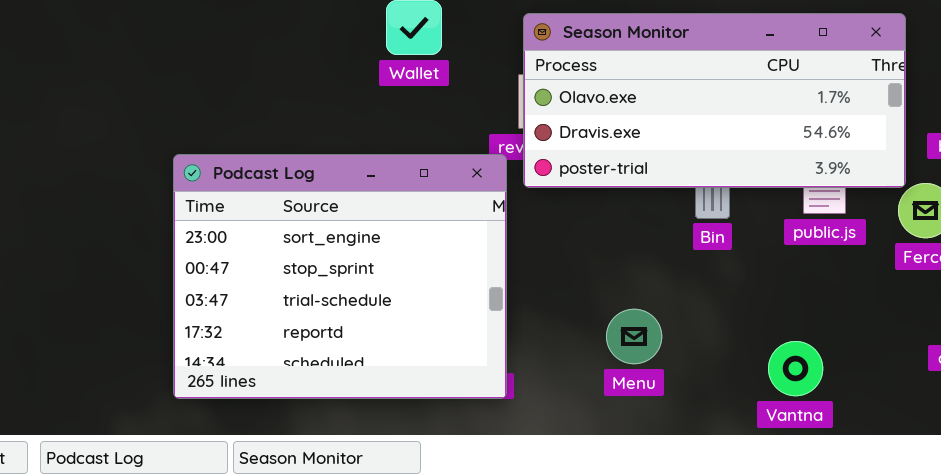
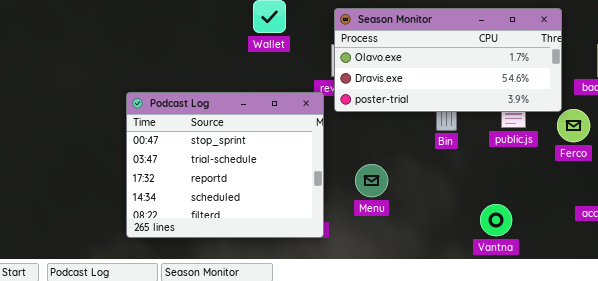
Podcast Log: [173,154,507,399] -> [126,92,324,238], scrolled down 1 row
Menu: [606,309,662,364] -> [355,164,388,197], moved

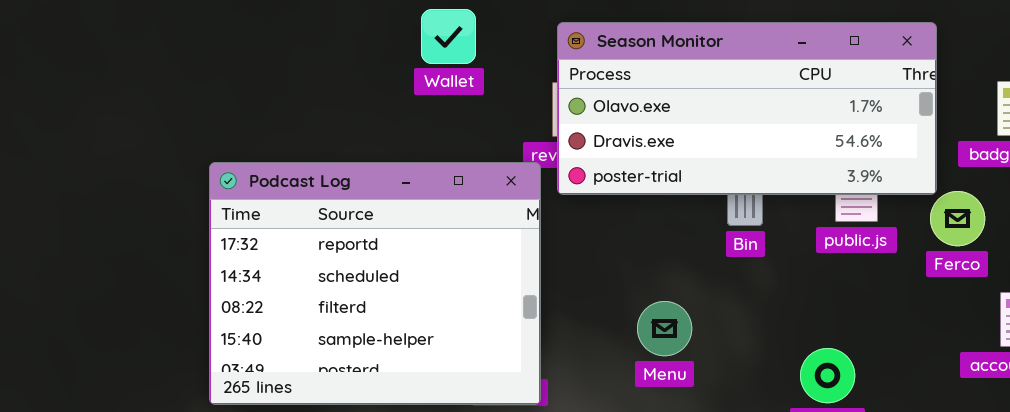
Podcast Log: [126,92,324,238] -> [209,162,541,405], scrolled down 2 rows
Menu: [355,164,388,197] -> [637,301,692,356], moved

